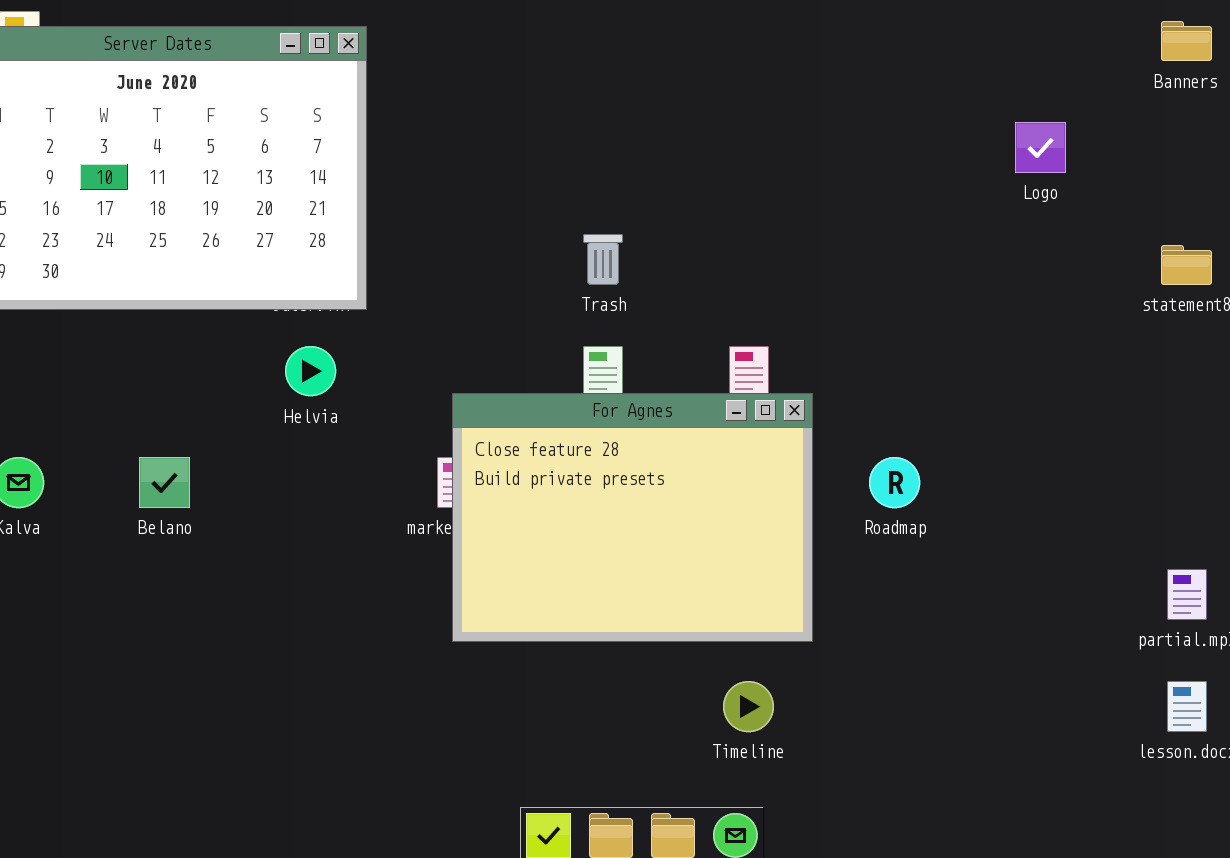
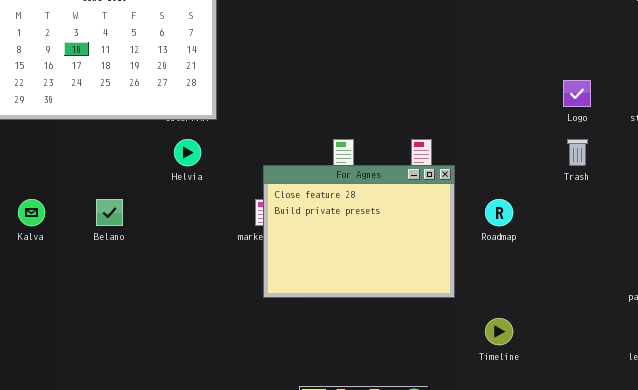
Logo: [1015,122,1066,173] -> [563,80,591,107], moved
Trash: [583,234,623,285] -> [567,139,588,166], moved
Timeline: [723,681,774,732] -> [485,318,513,345], moved

